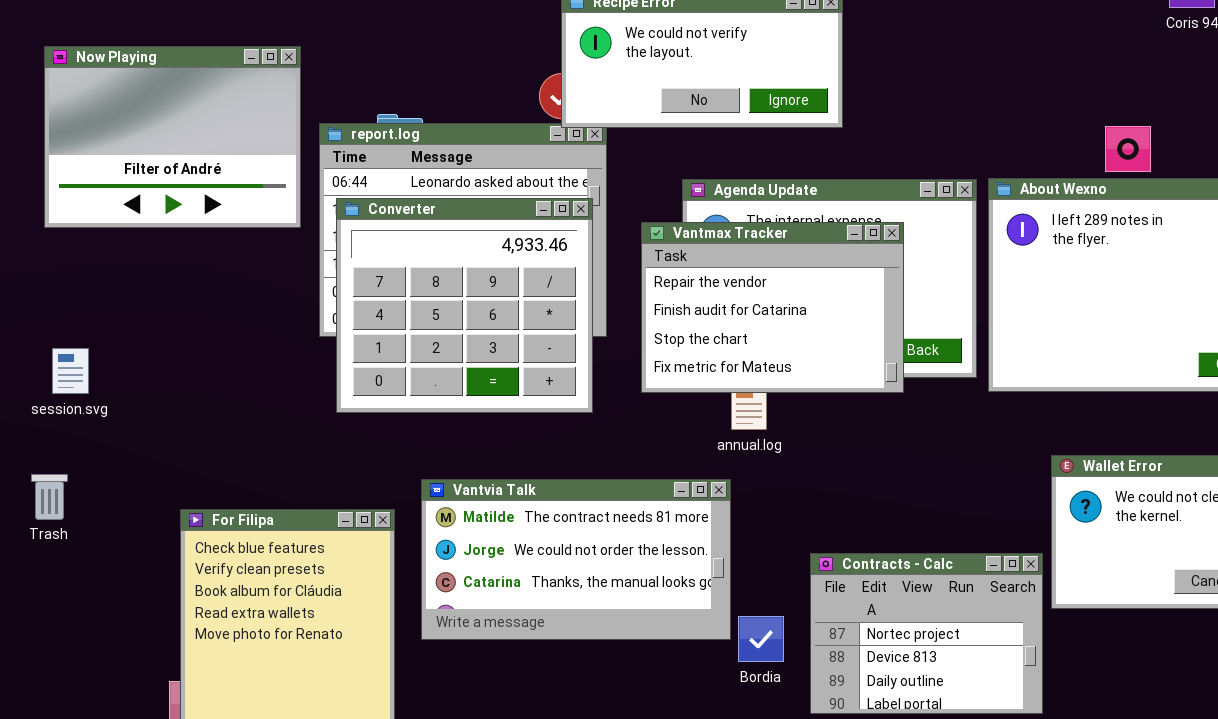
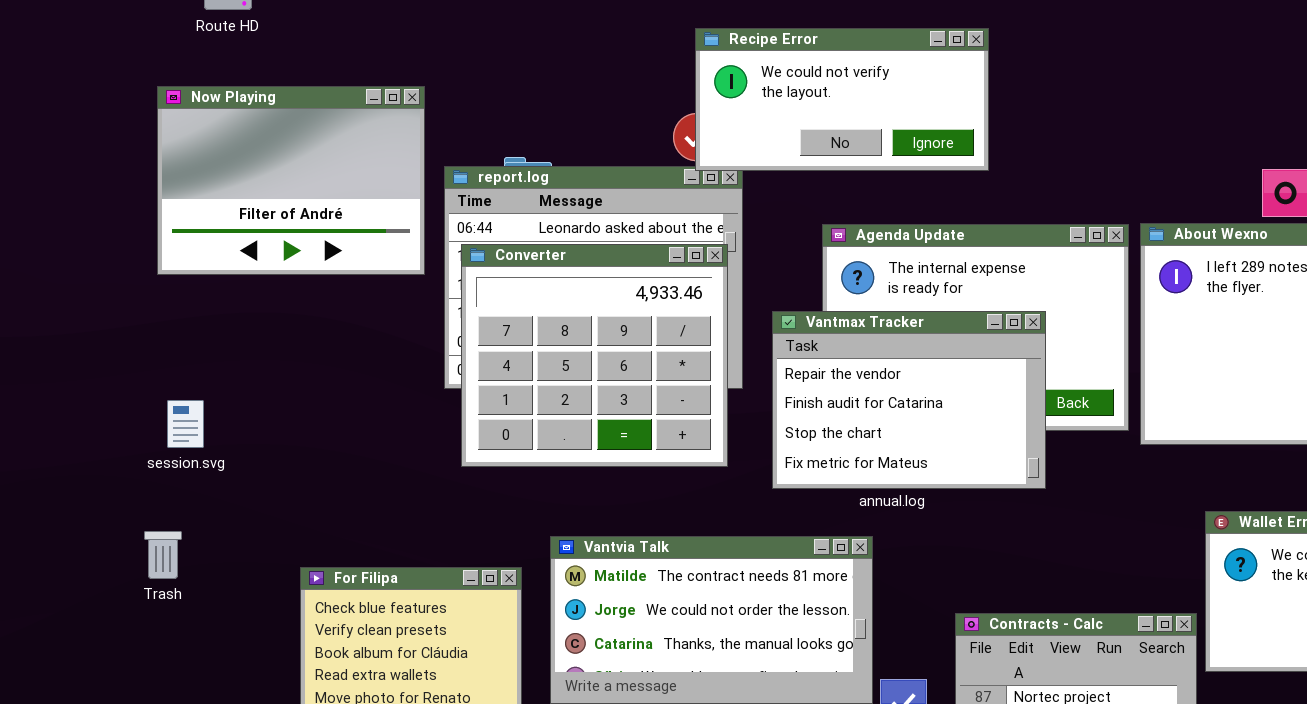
Vantmax Tracker: [641,222,904,393] -> [772,311,1046,489], moved

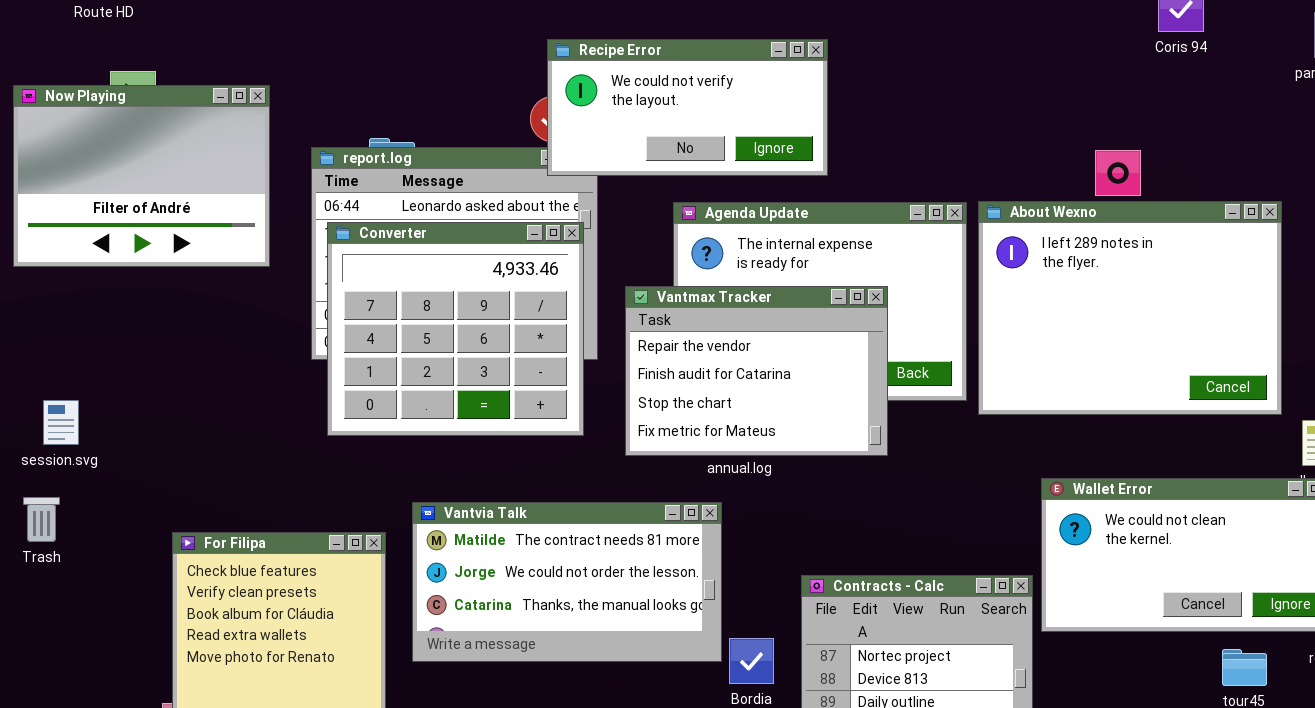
Recipe Error: [695,28,989,171] -> [547,39,828,176], moved
Now Playing: [157,86,425,275] -> [13,85,270,267], moved
session.svg: [167,400,204,448] -> [43,400,79,445], moved

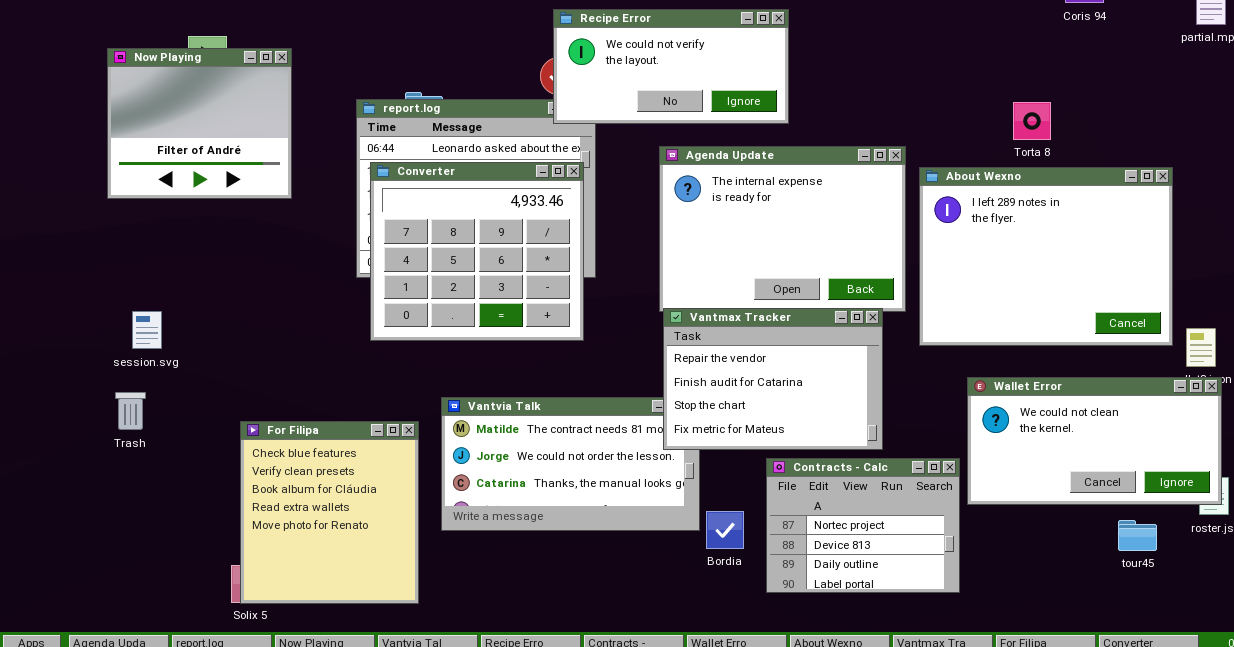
Now Playing: [13,85,270,267] -> [107,48,292,199], resized
About Wexno: [978,201,1282,415] -> [919,167,1173,346], moved
Vantmax Tracker: [625,286,888,456] -> [663,308,883,450], moved

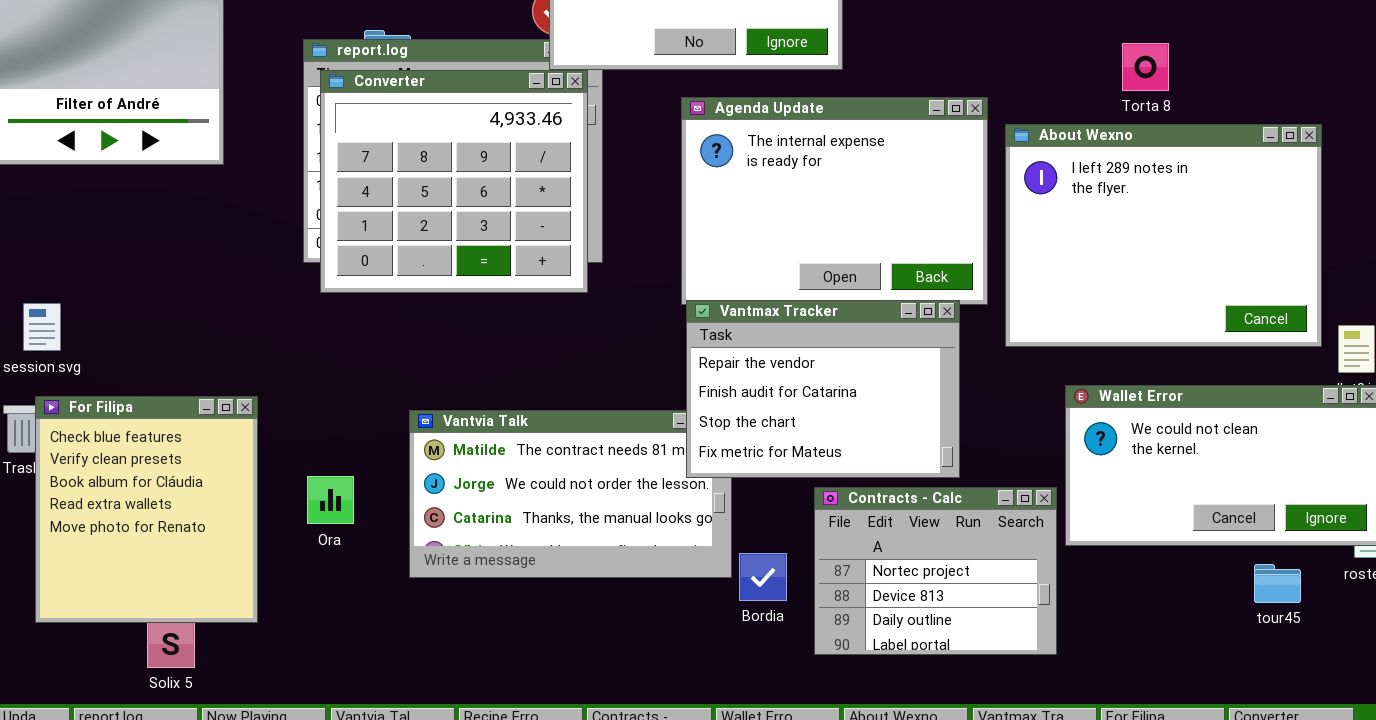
Converter: [370,162,584,341] -> [320,70,588,293], moved
For Filipa: [240,421,419,604] -> [35,396,258,623], moved

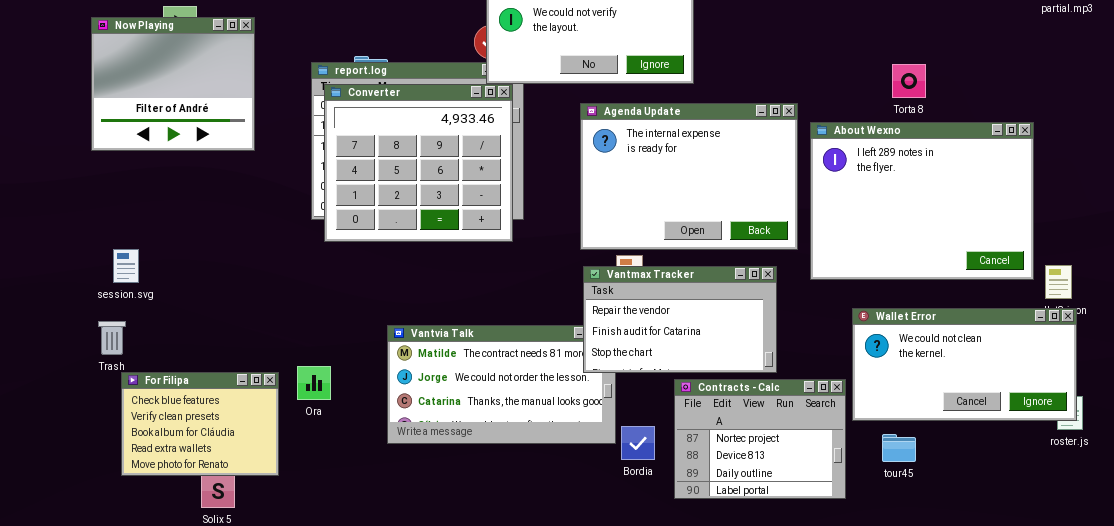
Vantmax Tracker: [686,300,960,478] -> [583,266,777,373], resized
For Filipa: [35,396,258,623] -> [121,372,279,476], resized
Ora: [307,476,354,524] -> [297,366,331,400], moved
tour45: [1254,564,1301,603] -> [882,434,916,462], moved

